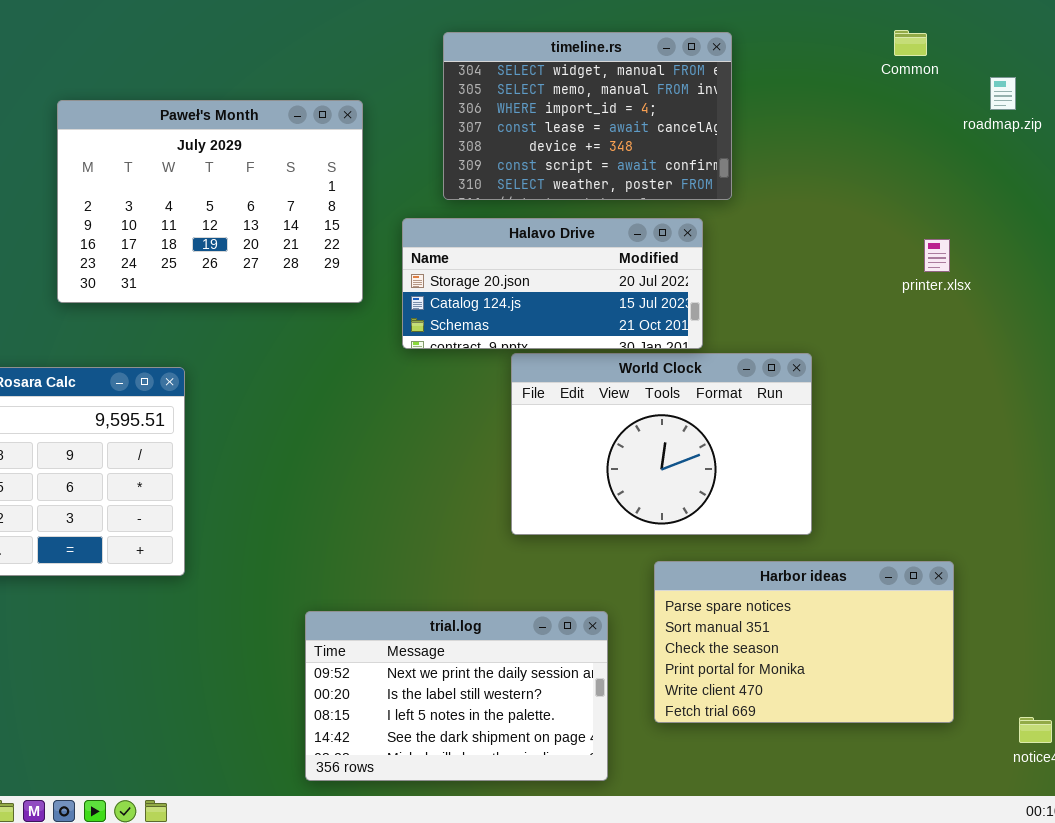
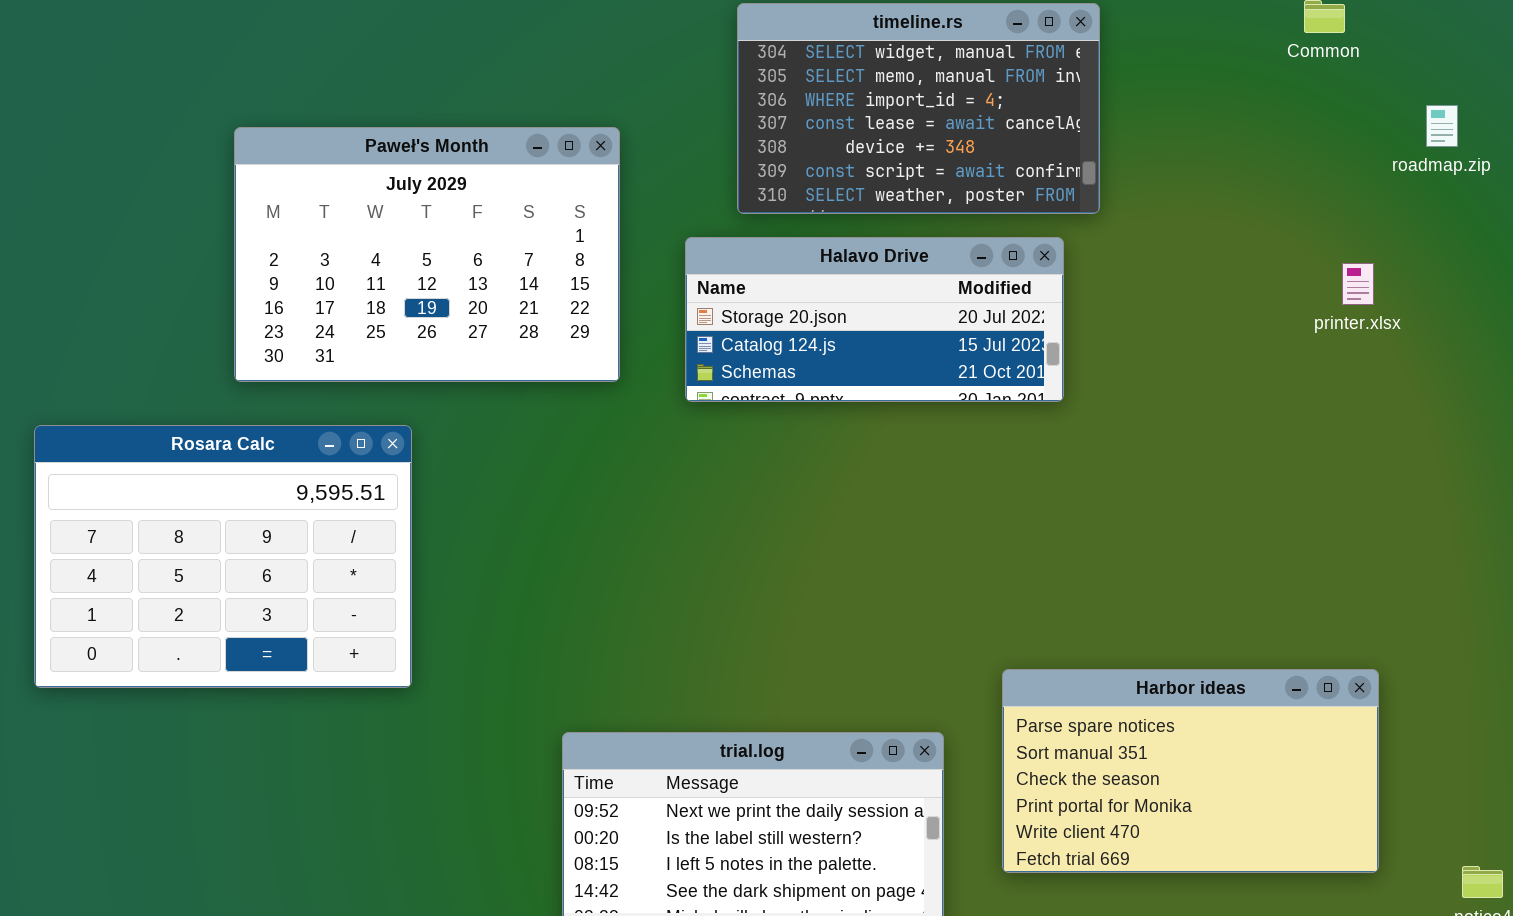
roadmap.zip: [990,77,1016,110] -> [1426,105,1458,147], moved
Paweł's Month: [57,100,363,303] -> [234,127,620,382], moved
World Clock: [511,353,812,535] -> none, closed

